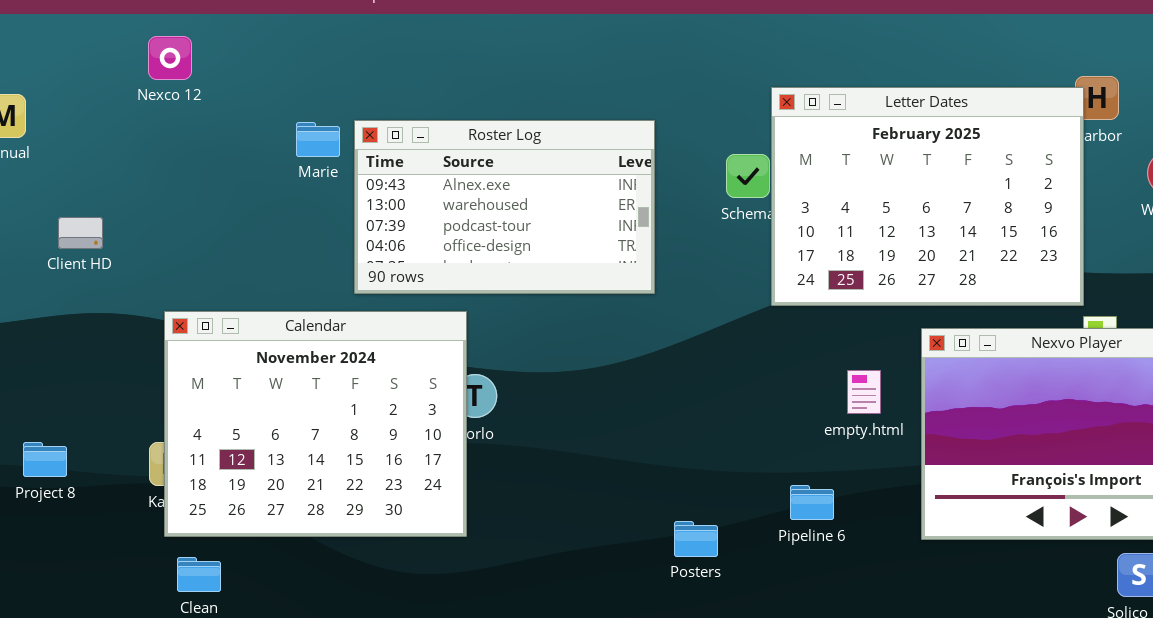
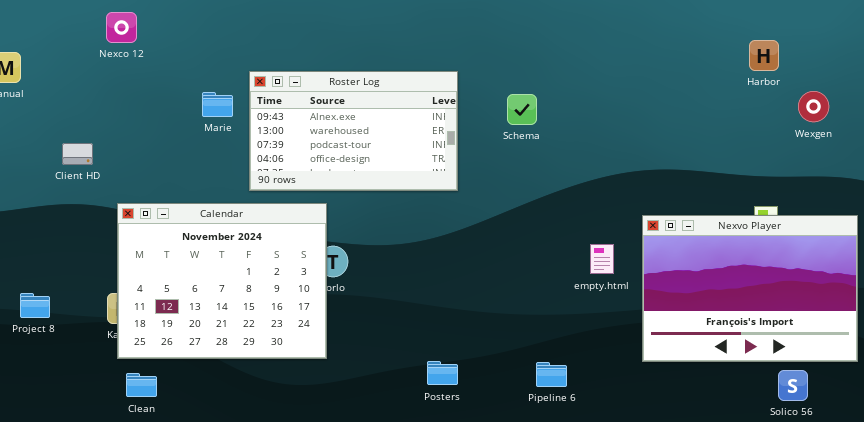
Letter Dates: [771,87,1084,306] -> none, closed
Marie: [296,122,340,157] -> [202,92,233,117], moved
Client HD: [58,217,103,249] -> [62,143,93,165], moved
Pipeline 6: [790,485,834,520] -> [536,362,567,387], moved
Posters: [674,521,718,557] -> [427,361,458,385], moved

